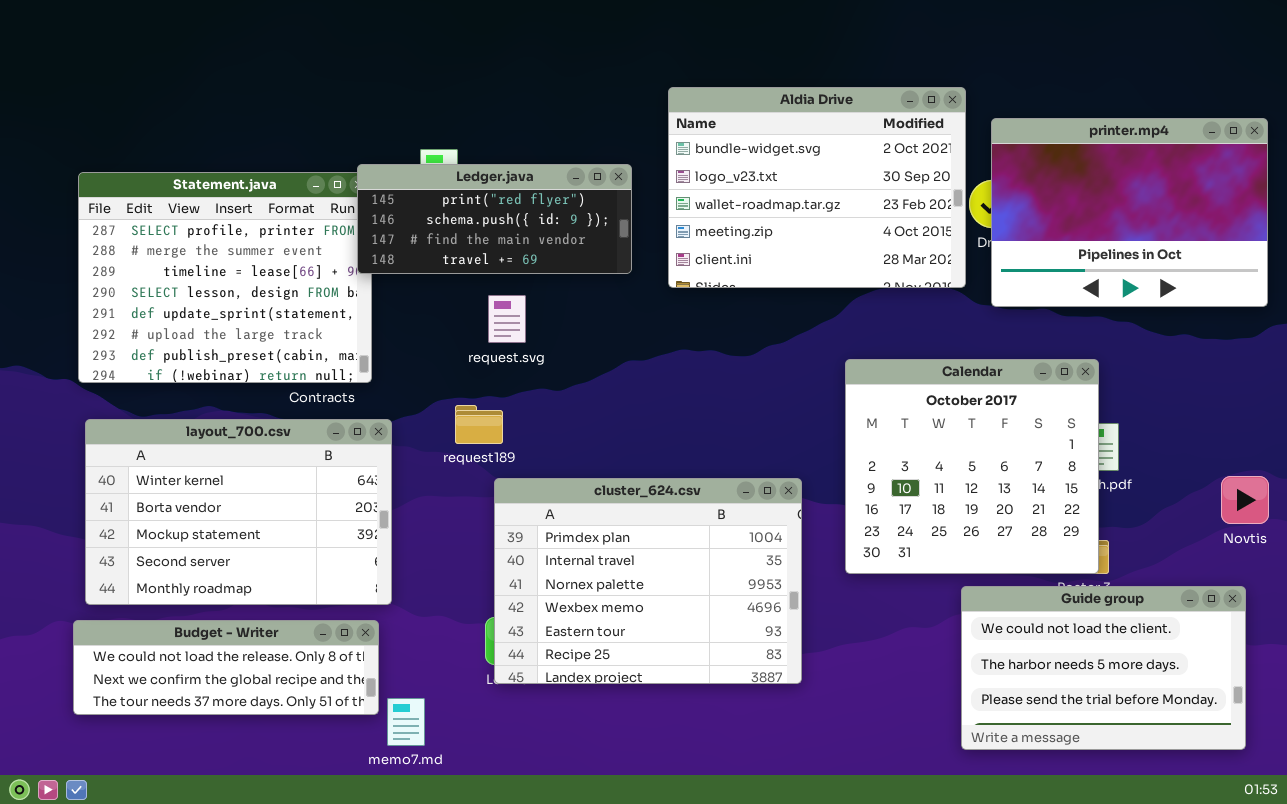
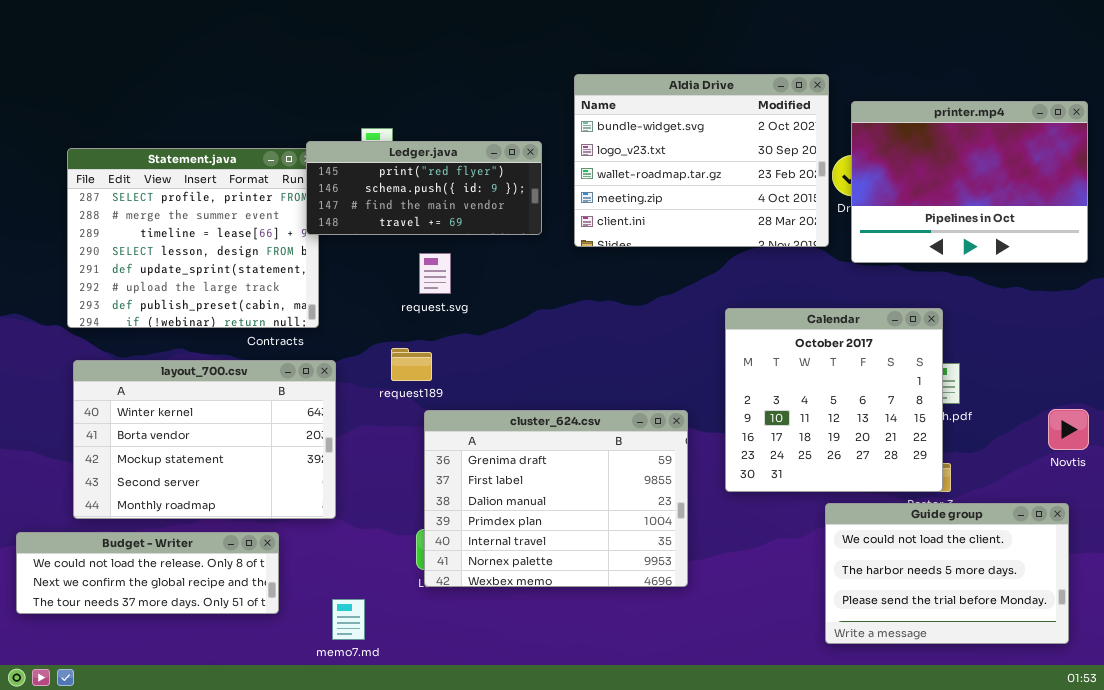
cluster_624.csv: [494,478,802,684] -> [424,410,688,587], scrolled up 3 rows
Budget - Writer: [73,620,379,715] -> [16,532,279,614], moved

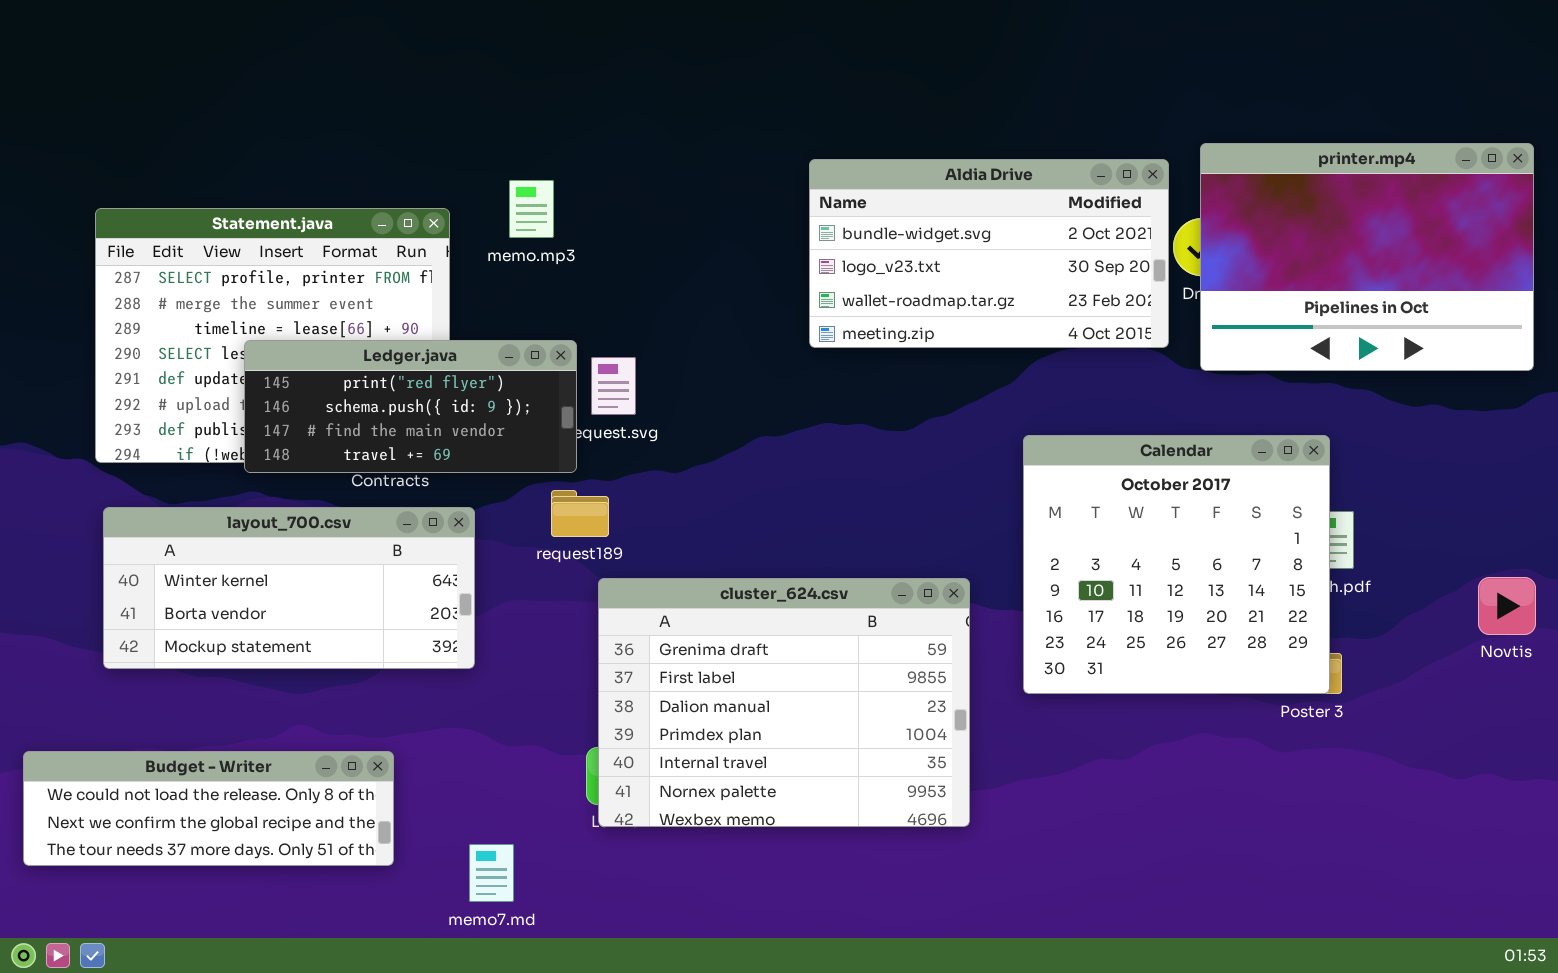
Aldia Drive: [574,74,829,247] -> [809,159,1169,348], resized
Ledger.java: [306,141,542,235] -> [244,340,577,473], moved
layout_700.csv: [73,360,336,519] -> [103,507,475,669], resized
Guide group: [825,503,1069,644] -> none, closed

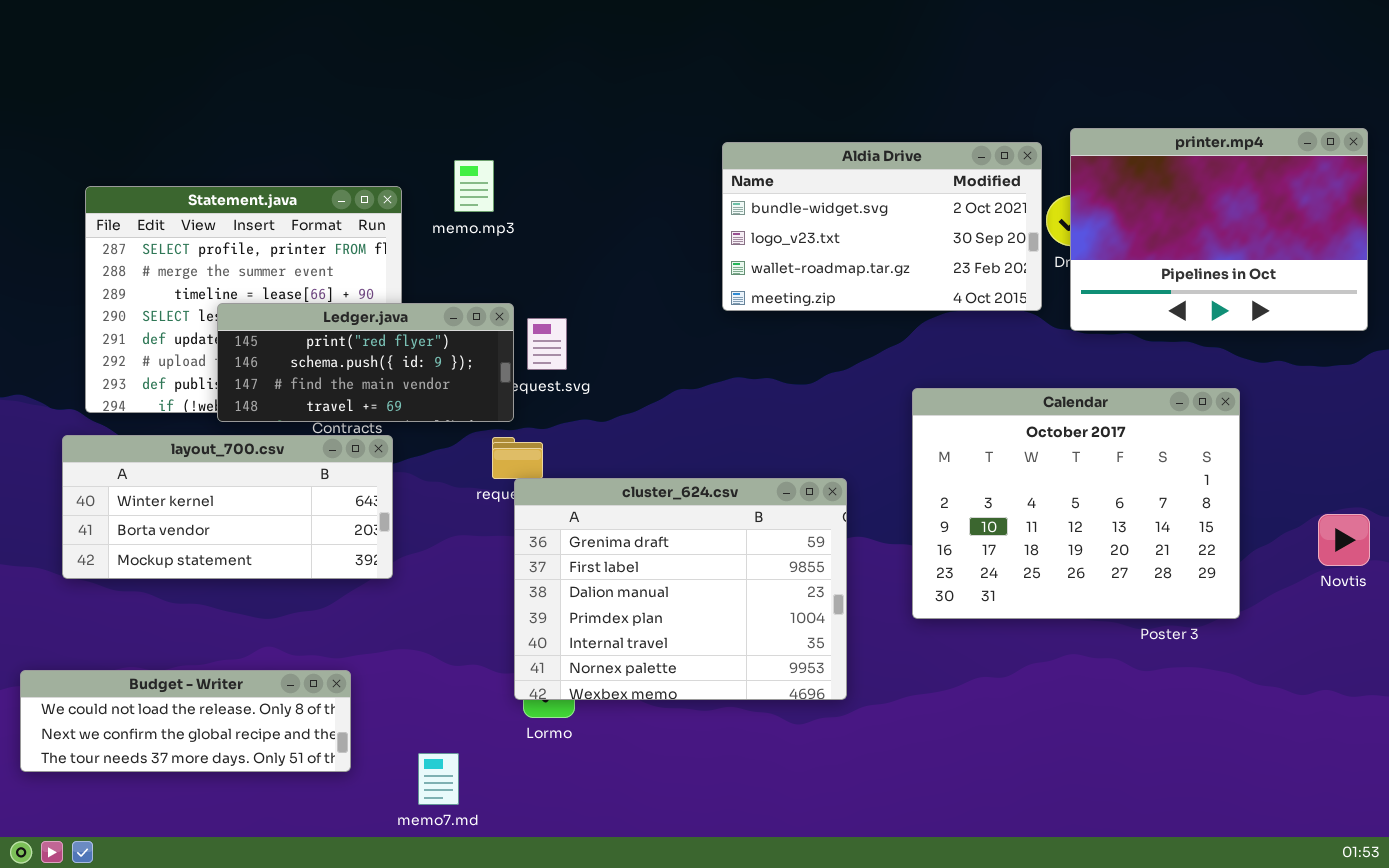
Calendar: [1023,435,1330,694] -> [912,388,1240,619], resized
layout_700.csv: [103,507,475,669] -> [62,435,393,579], moved
cluster_624.csv: [598,578,970,827] -> [514,478,847,700], moved

